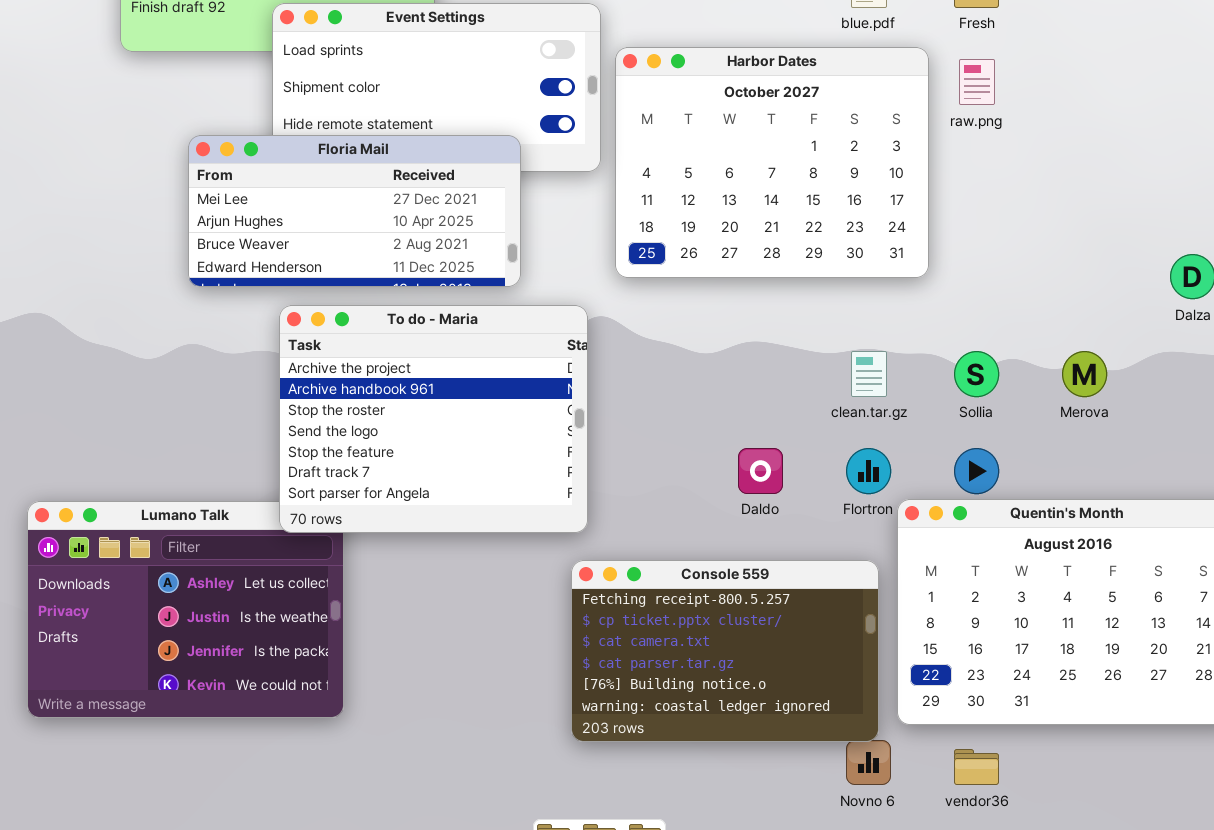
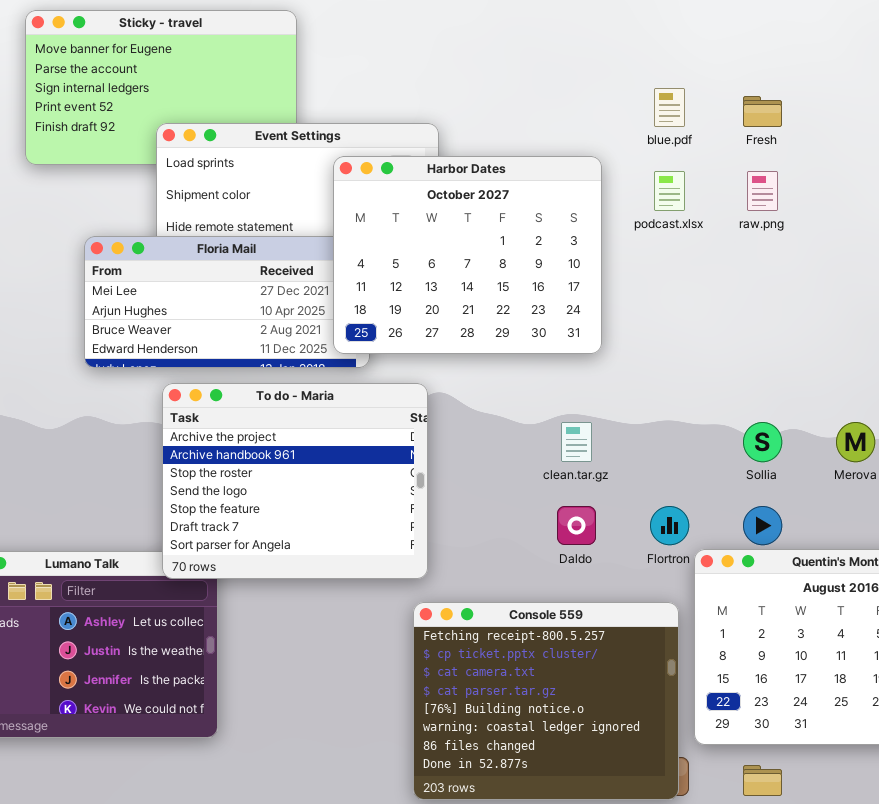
Harbor Dates: [615,47,929,278] -> [333,156,602,354], moved
clean.tar.gz: [851,351,887,397] -> [561,422,592,462], moved
Console 559: [571,560,879,742] -> [413,602,679,800], resized

